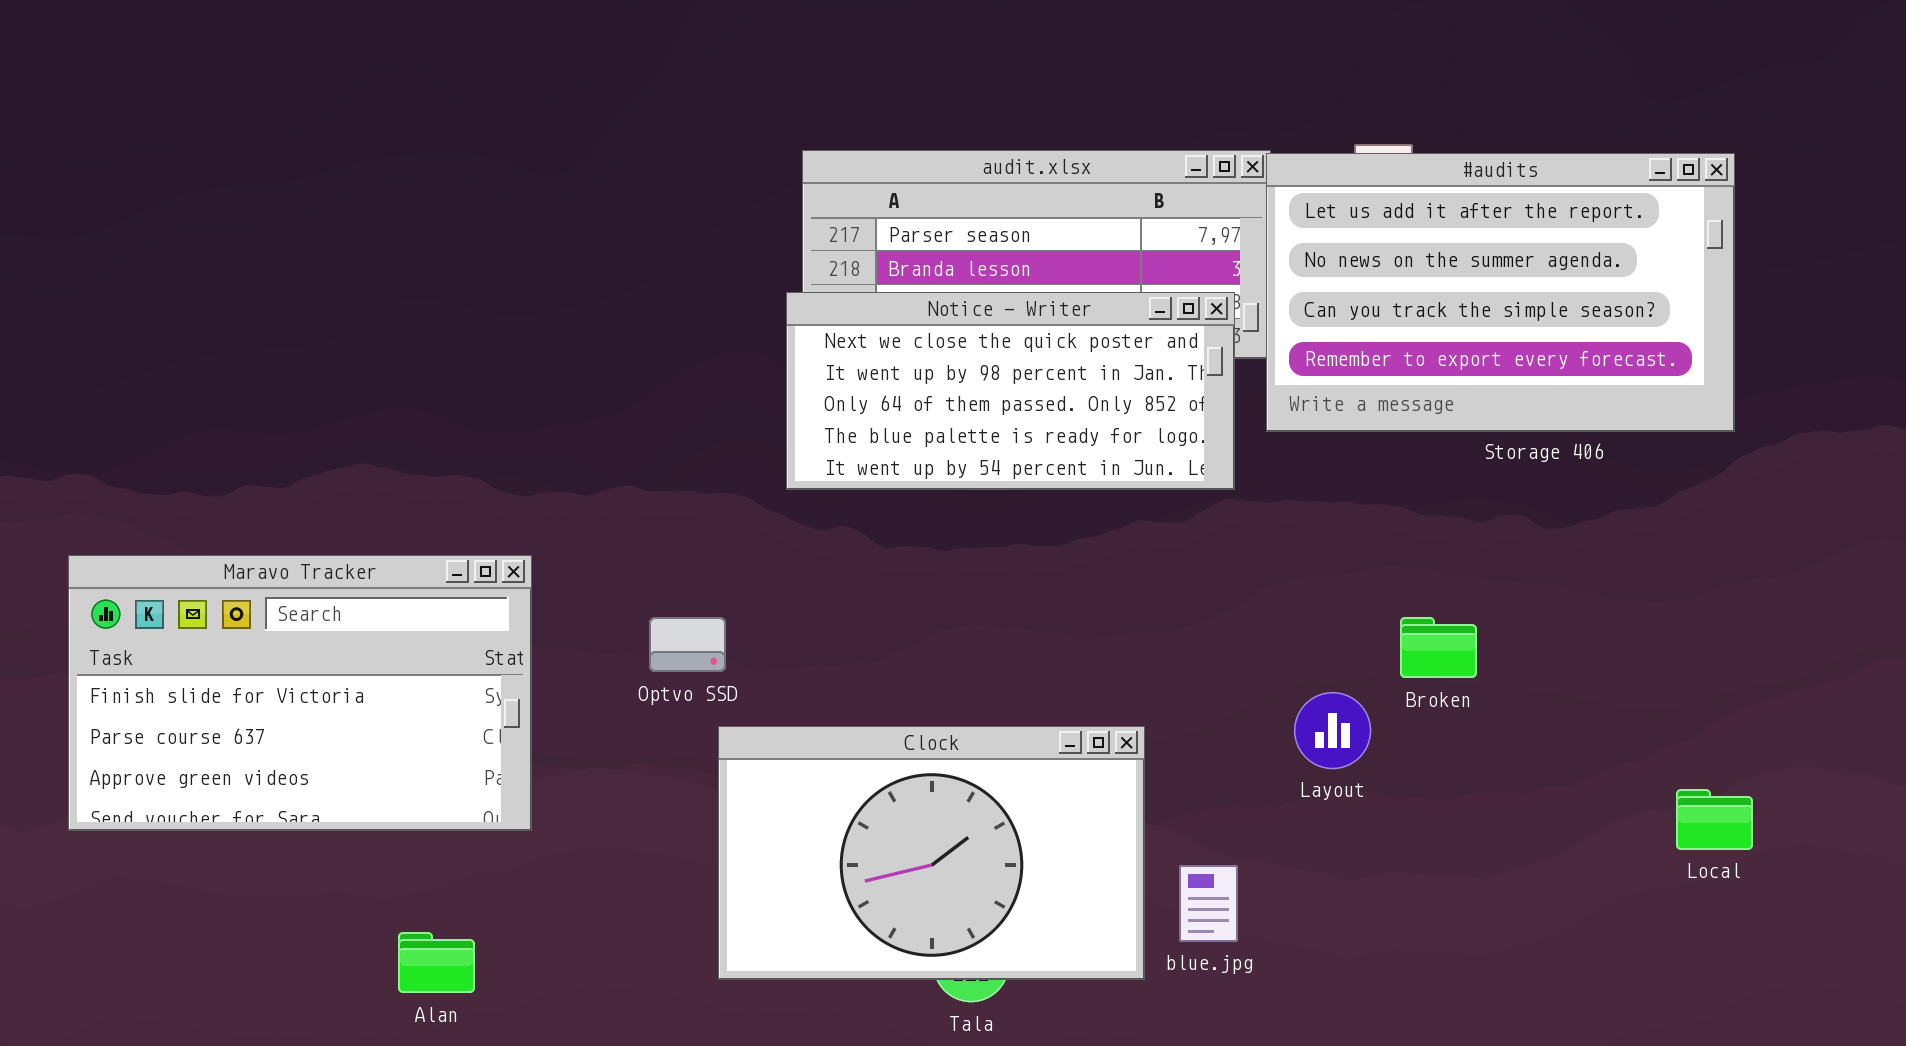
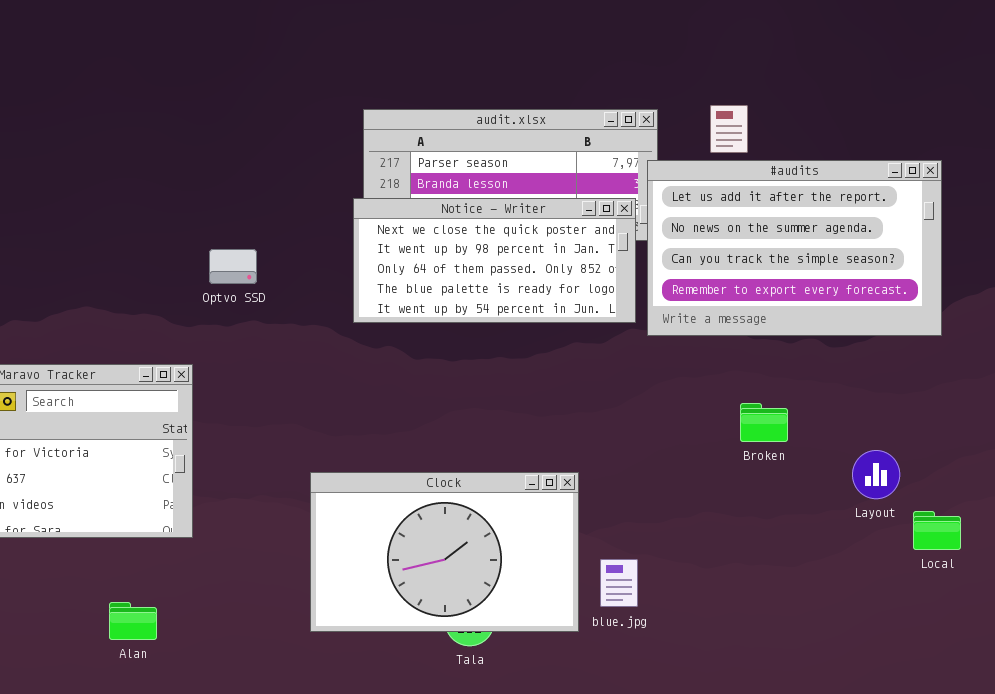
#audits: [1266,153,1735,432] -> [647,160,942,336], moved
Optvo SSD: [649,617,726,672] -> [209,249,257,284], moved
Layout: [1294,692,1371,769] -> [852,450,900,499], moved

